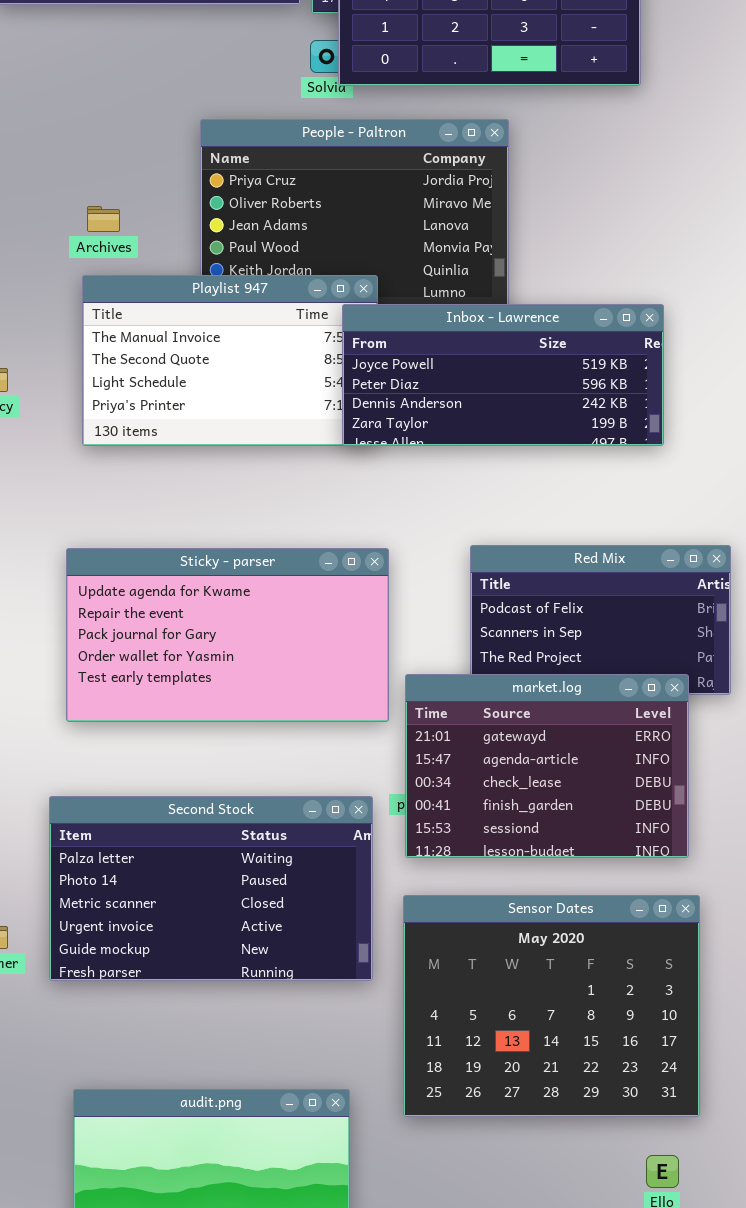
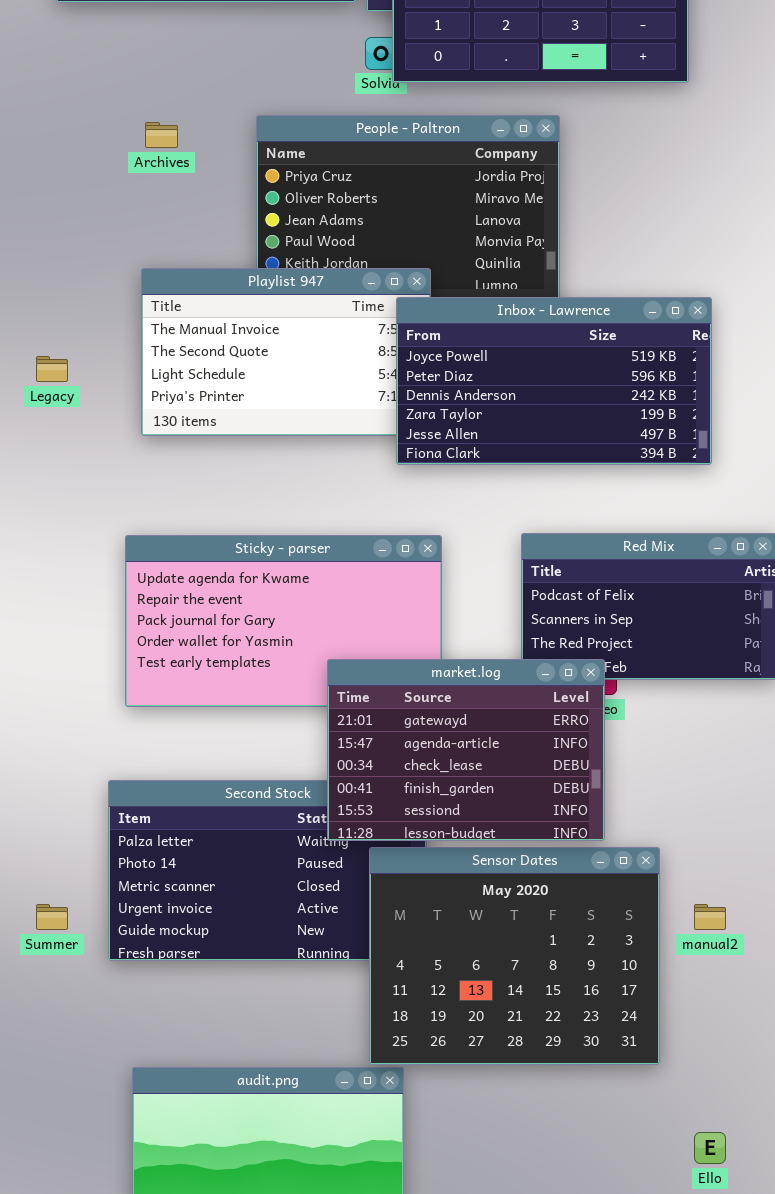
Archives: [87,206,120,232] -> [145,122,178,148], moved
Inbox - Lawrence: [342,304,664,446] -> [396,297,712,465], resized
market.log: [405,674,689,858] -> [327,659,605,841], moved
Sensor Dates: [403,895,700,1117] -> [369,847,660,1065], moved

